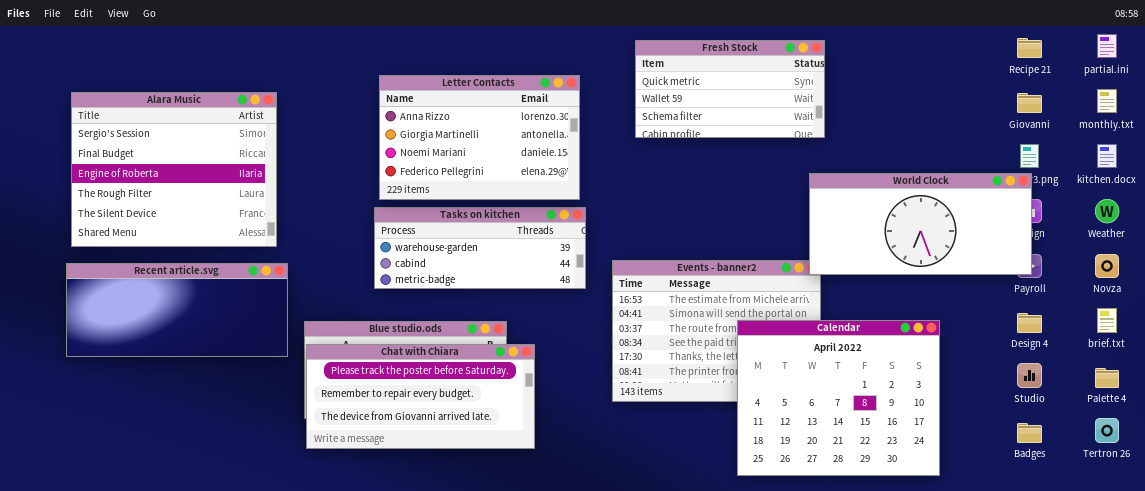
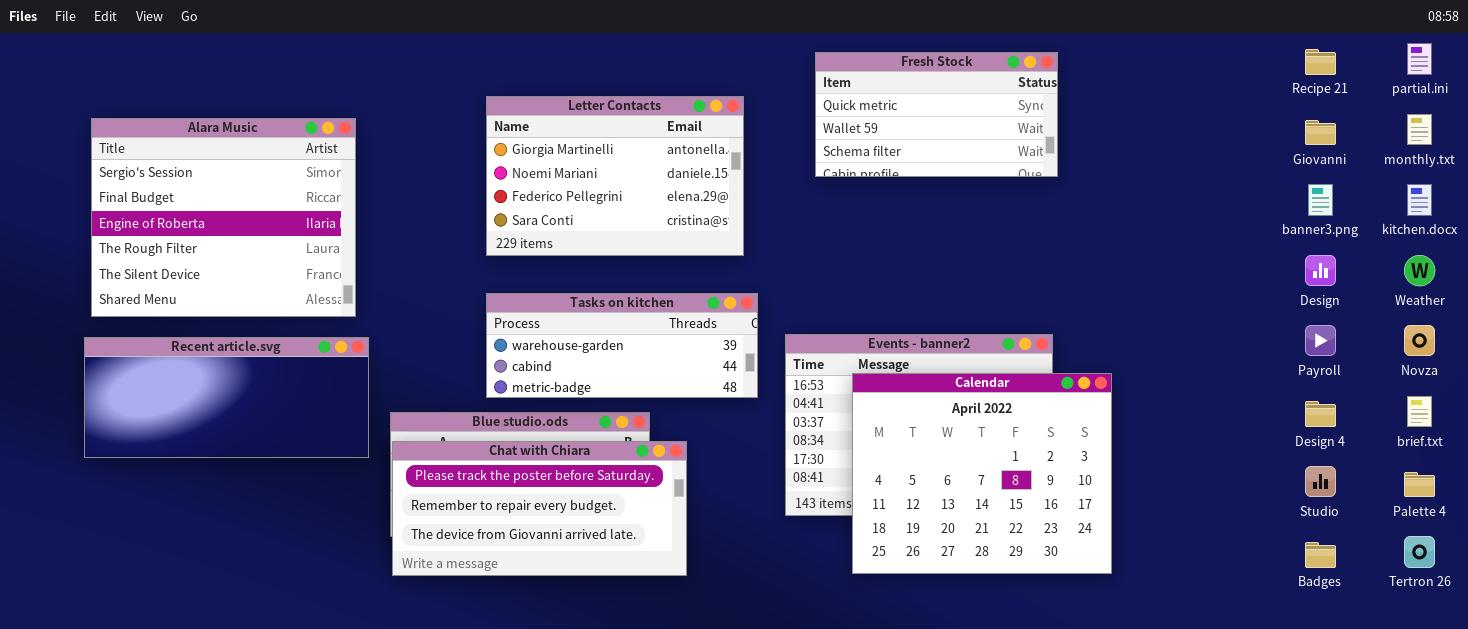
Letter Contacts: [379,75,580,200] -> [486,96,744,256], scrolled down 1 row
World Clock: [809,173,1032,275] -> none, closed
Tasks on kitchen: [374,207,586,289] -> [486,293,758,398], moved
Calendar: [737,320,940,476] -> [852,373,1112,574], moved

